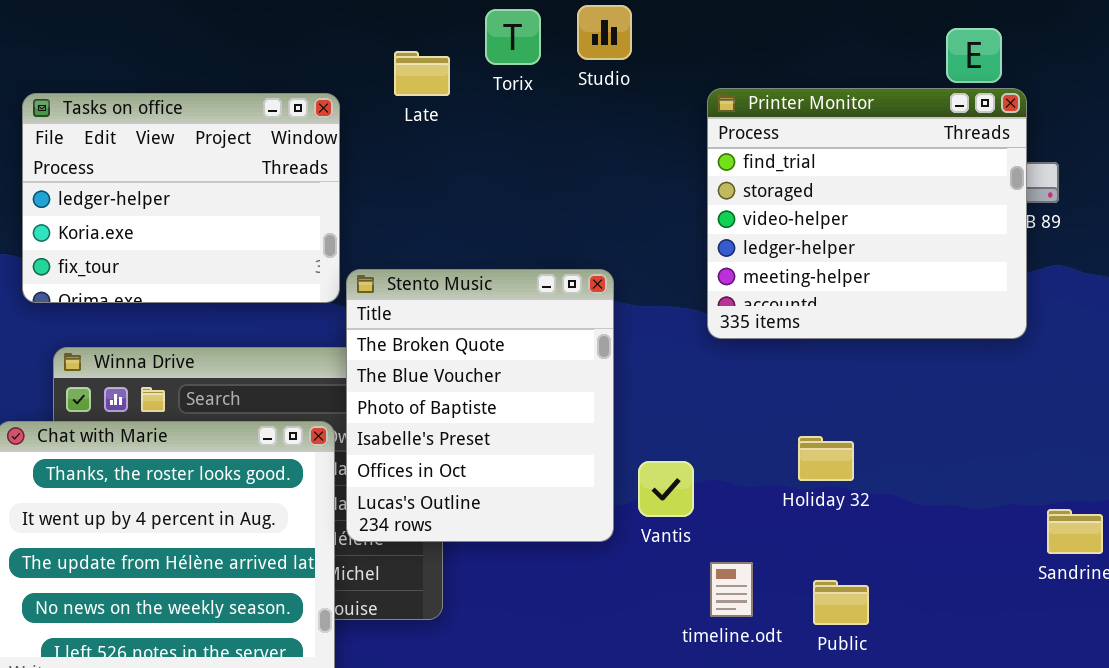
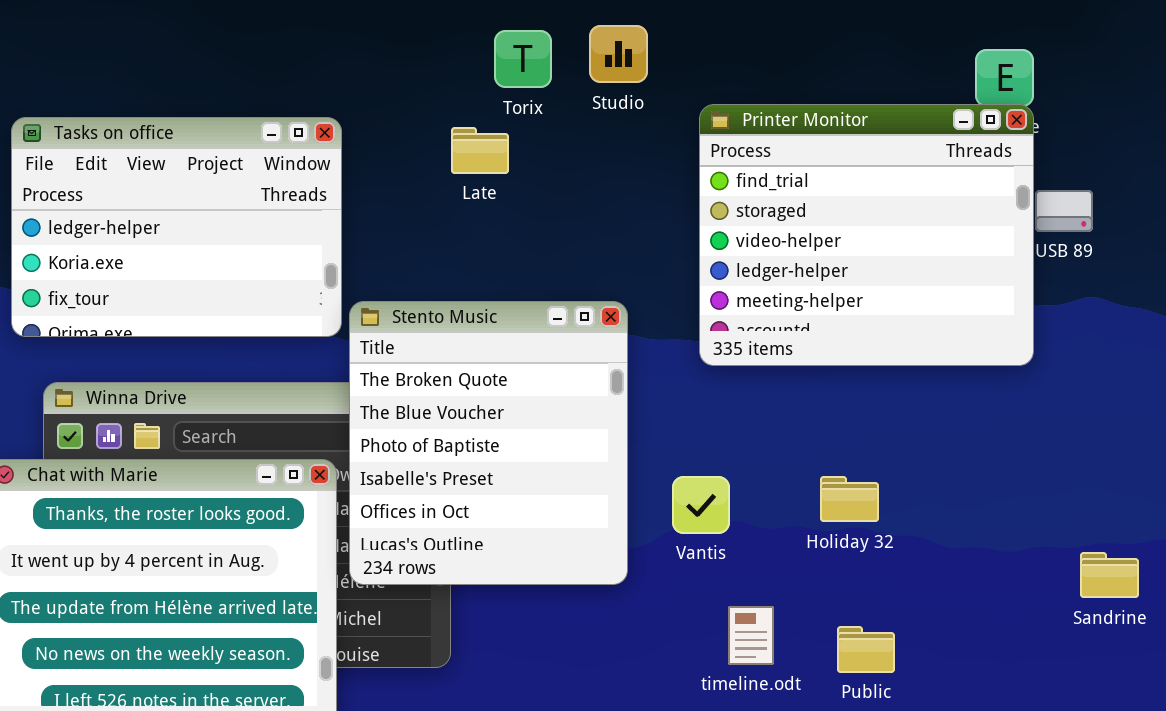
Late: [394,51,450,96] -> [451,127,509,174], moved
Printer Monitor: [707,88,1027,339] -> [699,104,1034,366], moved
Vantis: [638,461,694,517] -> [672,476,730,534], moved

